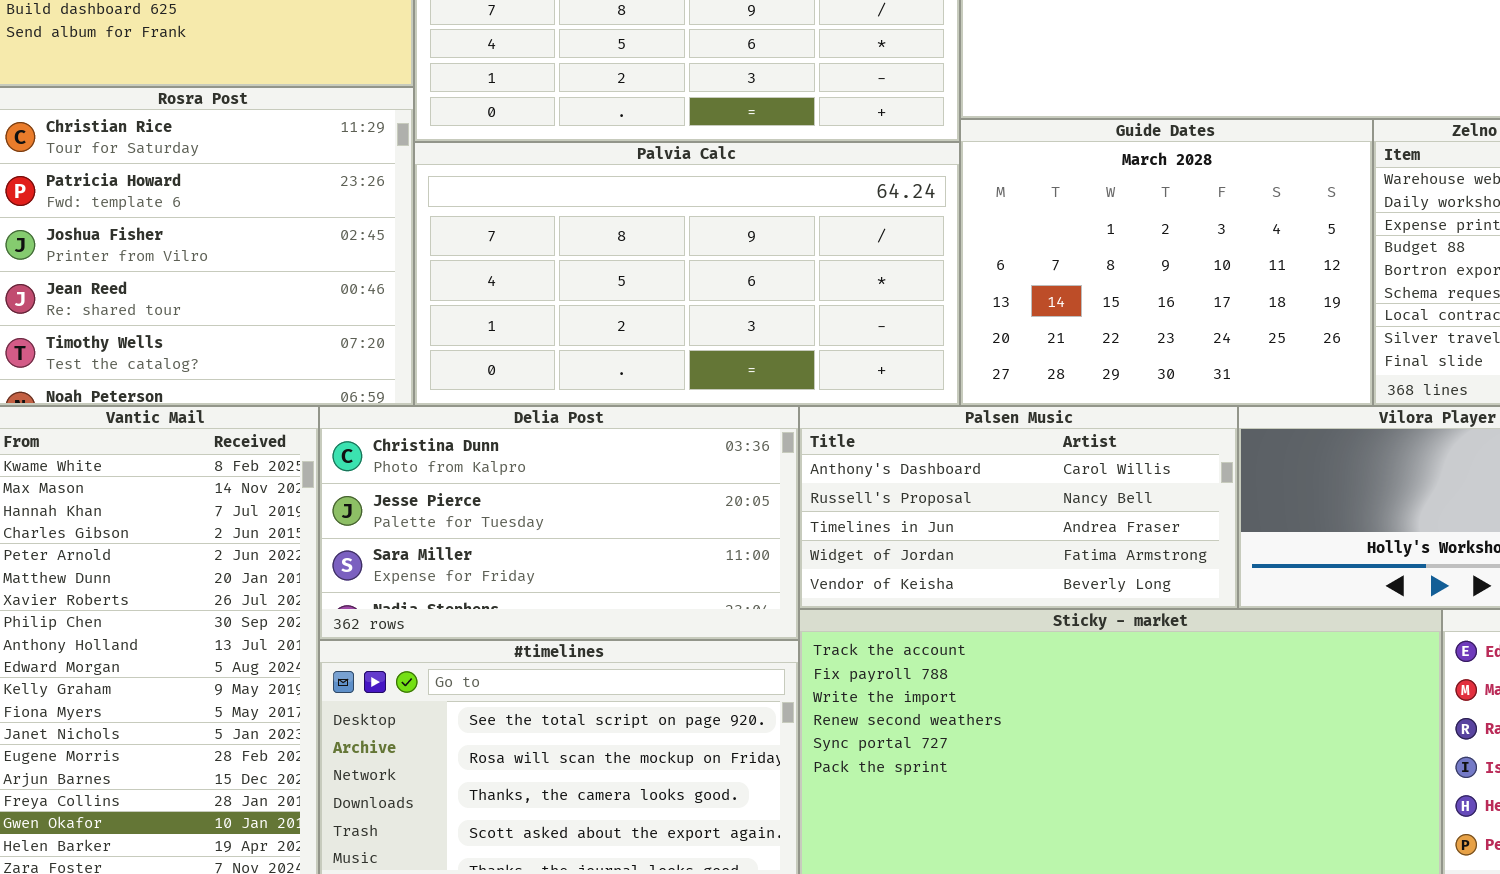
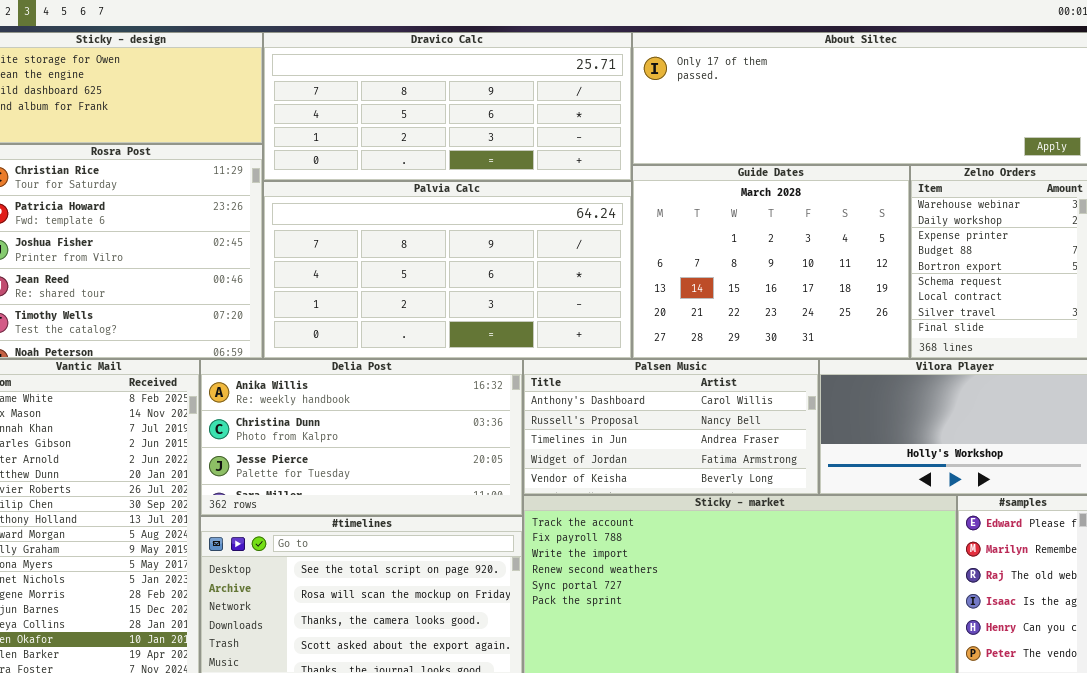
Delia Post: [319,406,799,640] -> [200,359,523,516], scrolled up 1 row

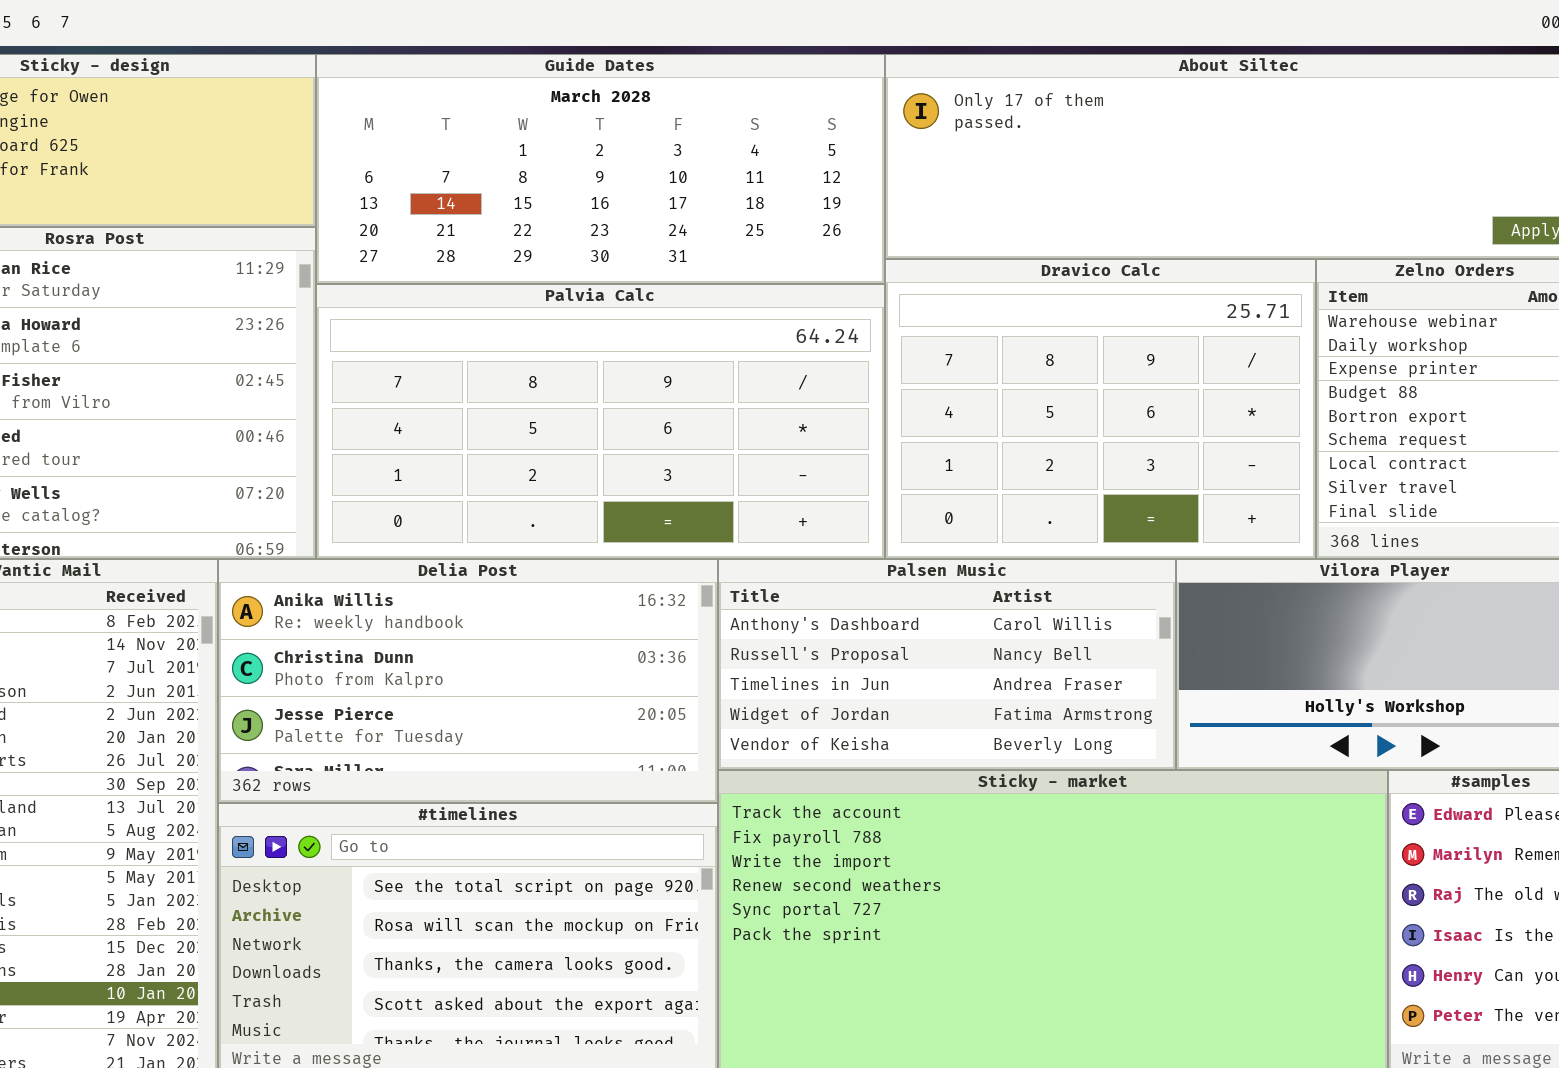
Dravico Calc: [263,32,632,181] -> [885,259,1316,559], moved, resized
Guide Dates: [632,165,910,359] -> [316,54,885,284], moved, resized

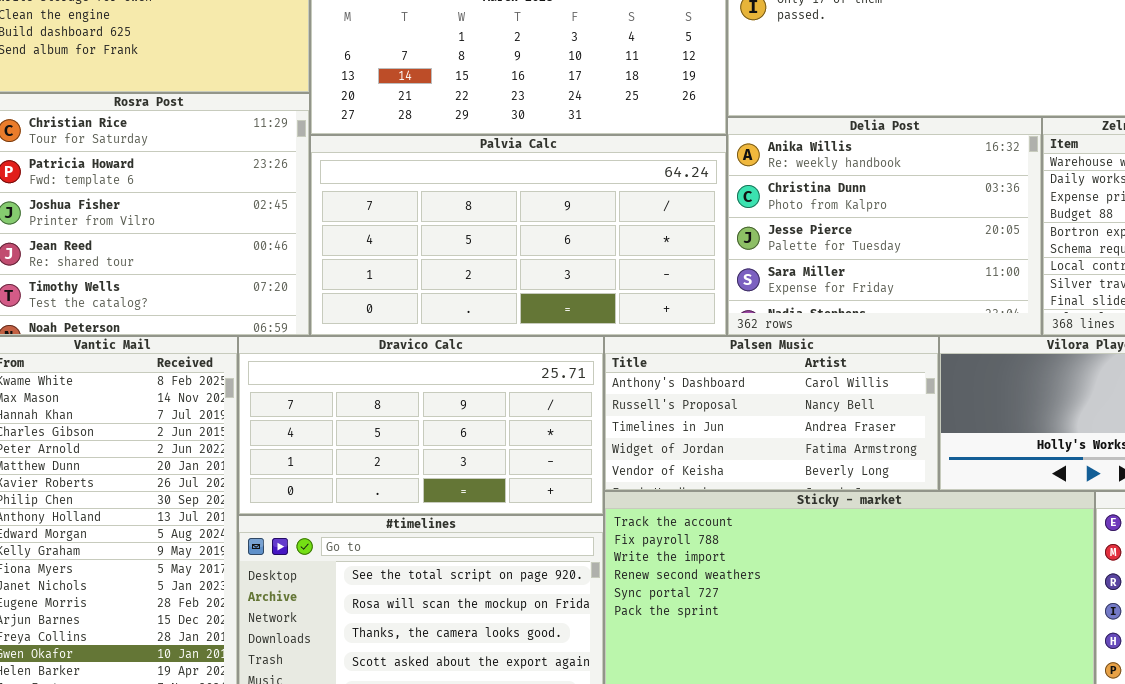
Dravico Calc: [885,259,1316,559] -> [238,336,604,515], moved, resized
Delia Post: [218,559,718,803] -> [727,117,1042,336], moved, resized

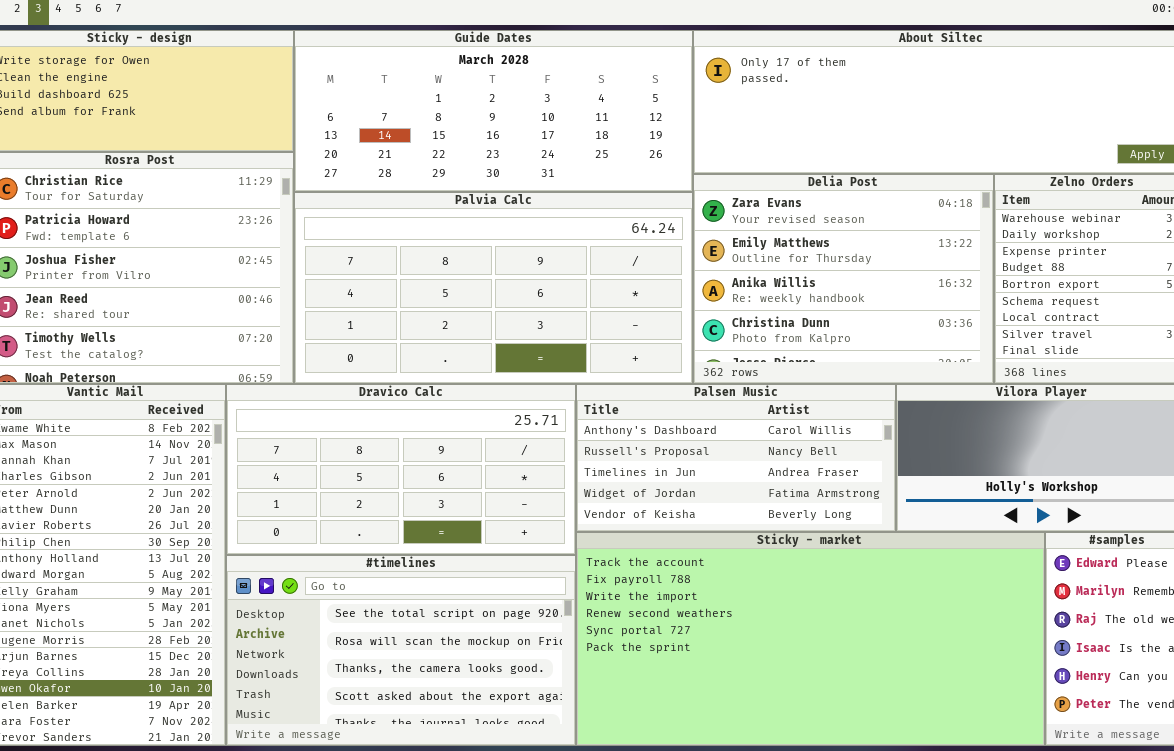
Delia Post: [727,117,1042,336] -> [693,174,994,384], scrolled up 2 rows

